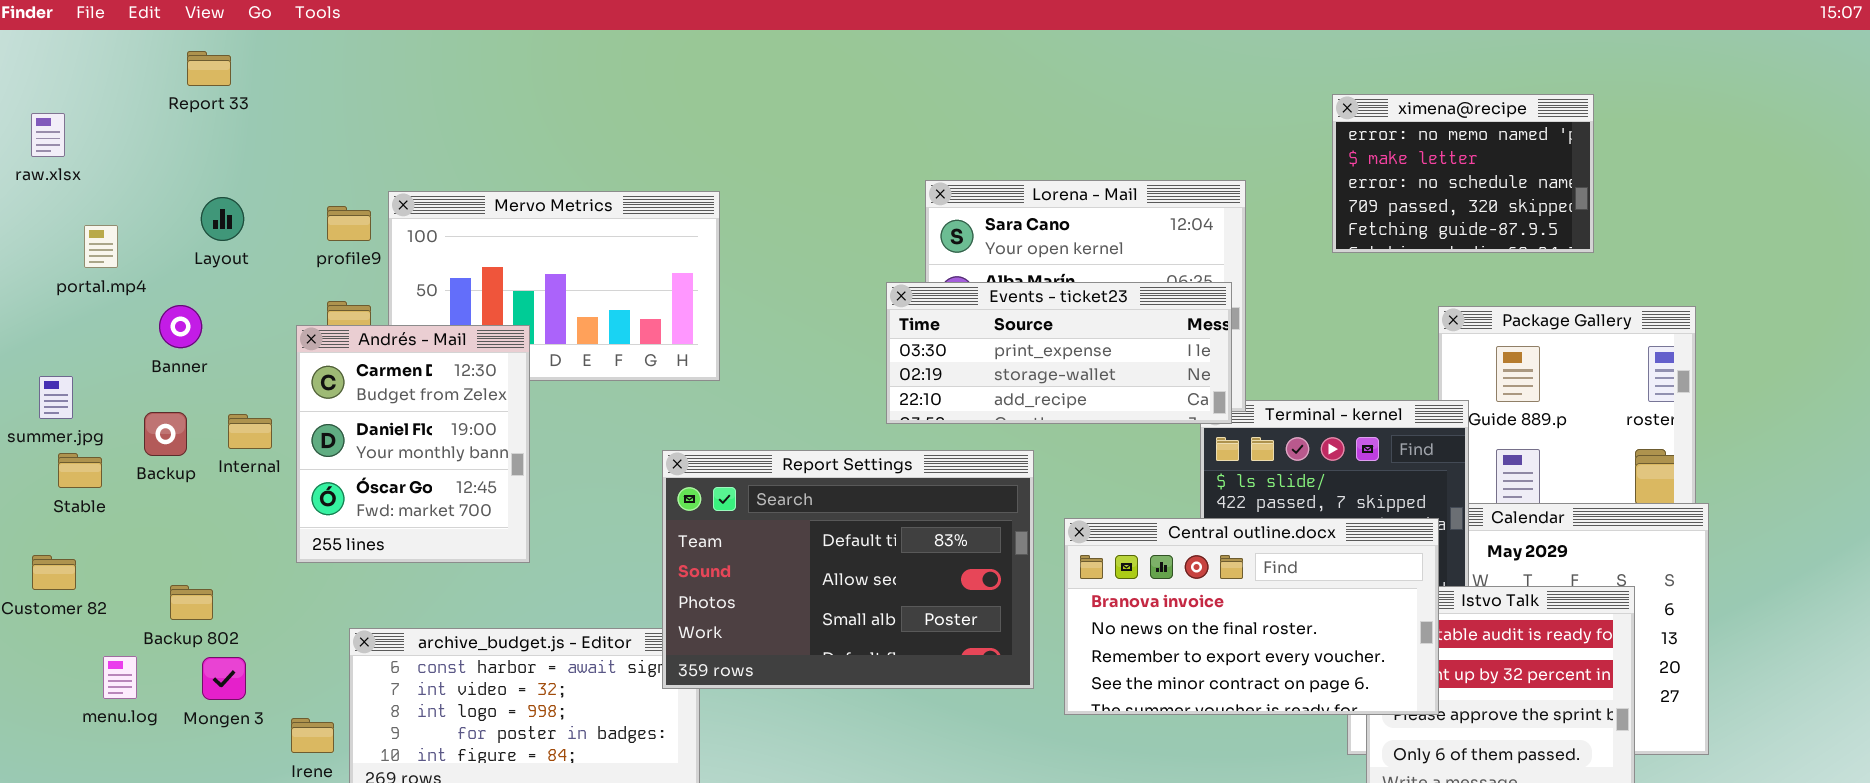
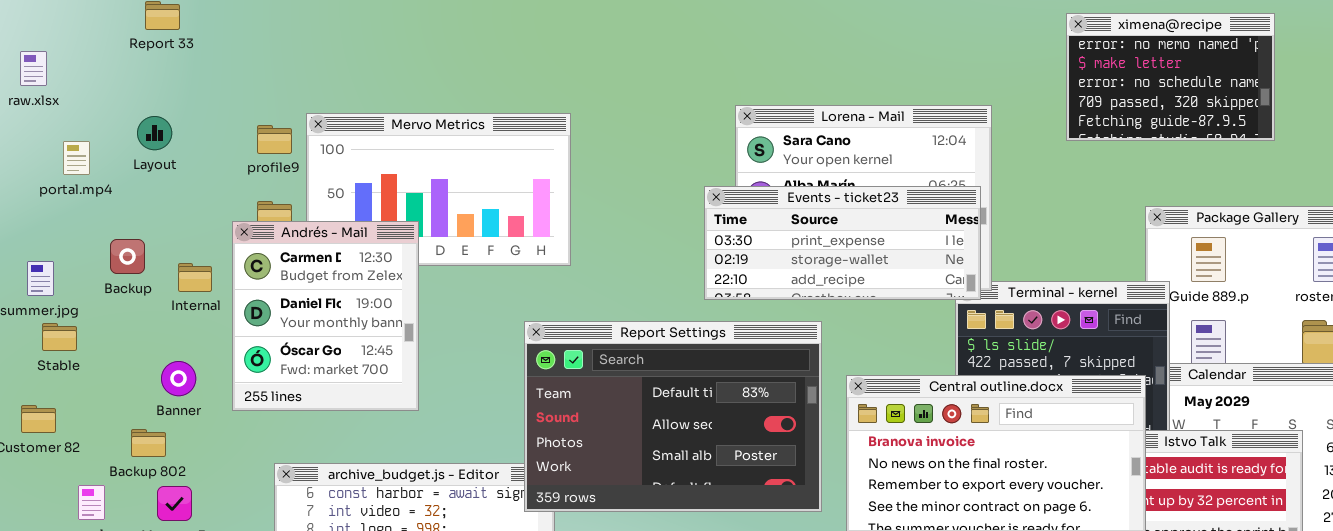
ximena@recipe: [1332,94,1594,253] -> [1066,13,1275,141], moved
Layout: [201,197,244,241] -> [137,116,172,150], moved
Banner: [159,305,202,348] -> [161,361,196,396], moved
Backup: [144,412,187,456] -> [110,239,145,274], moved
Internal: [228,414,272,449] -> [178,263,212,292], moved

